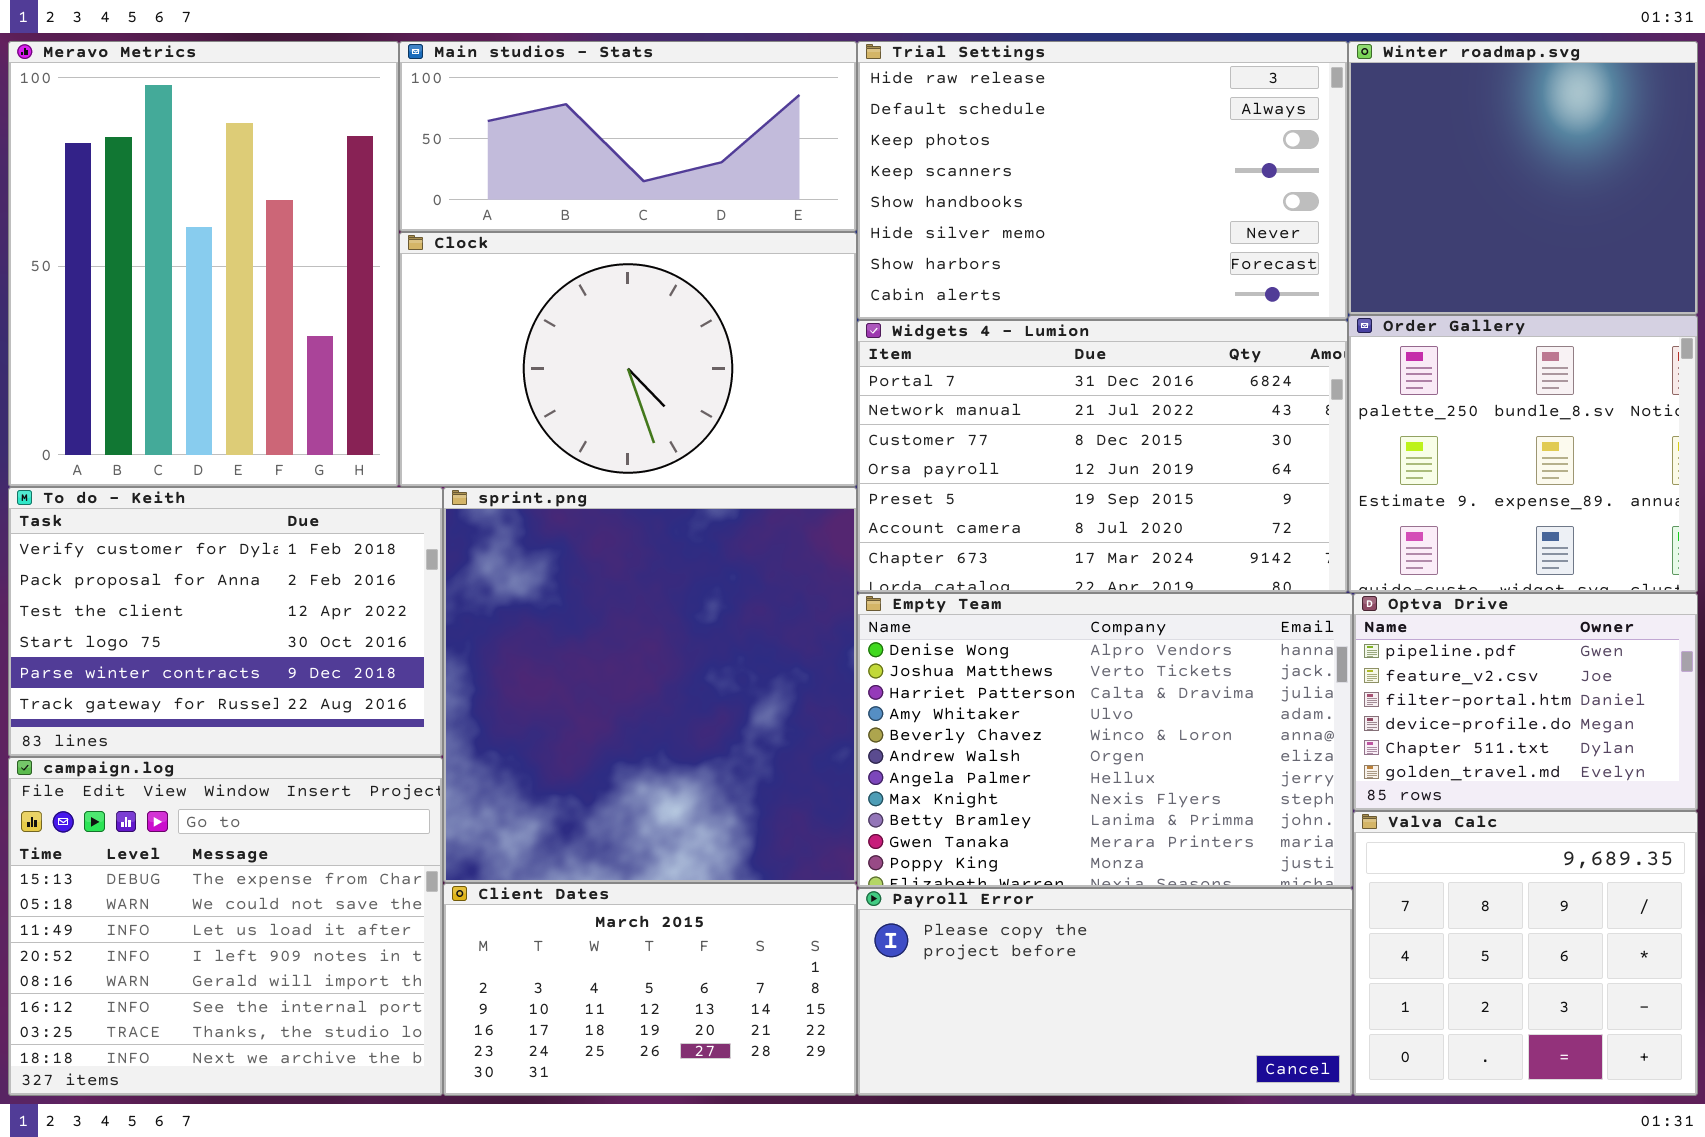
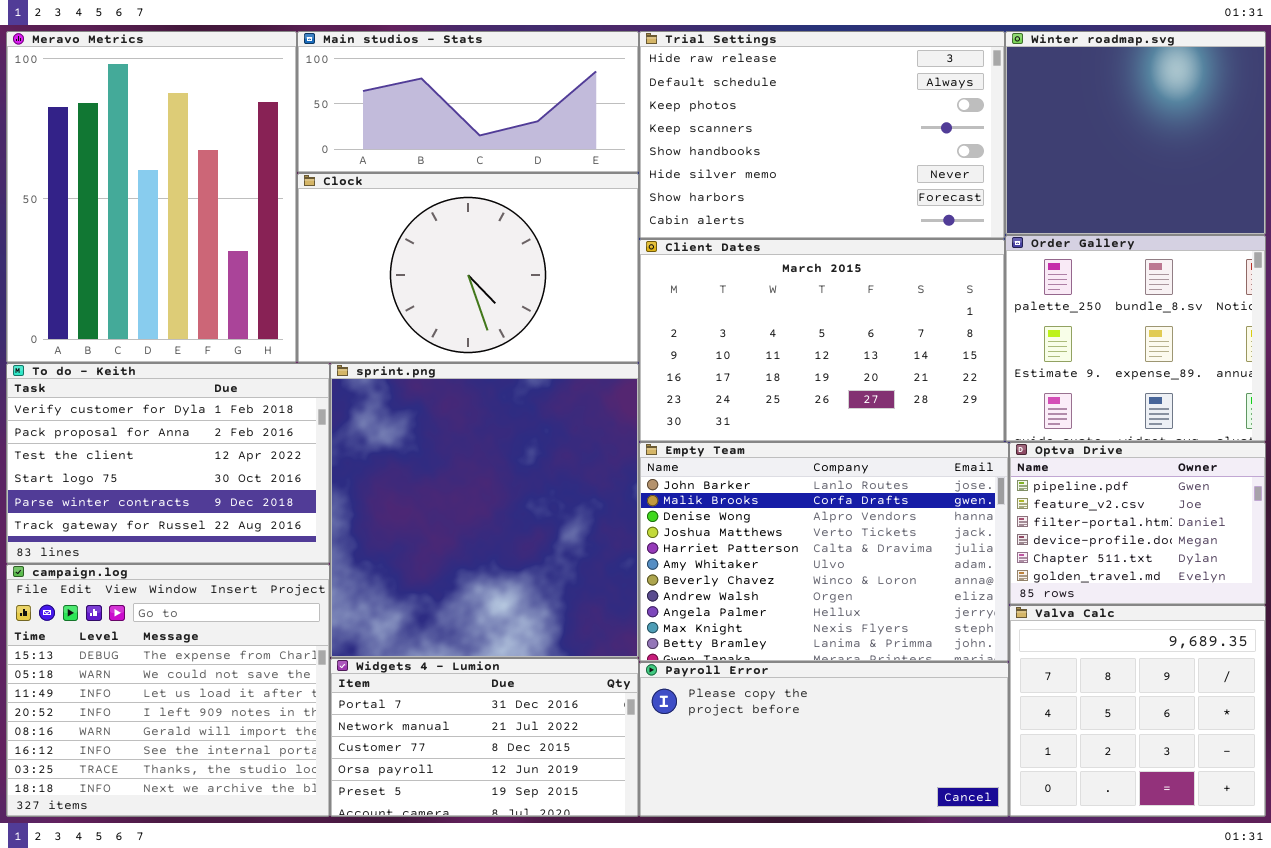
Widgets 4 - Lumion: [857,320,1348,593] -> [330,658,639,817], moved, resized
Empty Team: [857,593,1353,888] -> [639,442,1009,662], scrolled up 2 rows
Client Dates: [443,883,857,1096] -> [639,239,1005,442], moved, resized

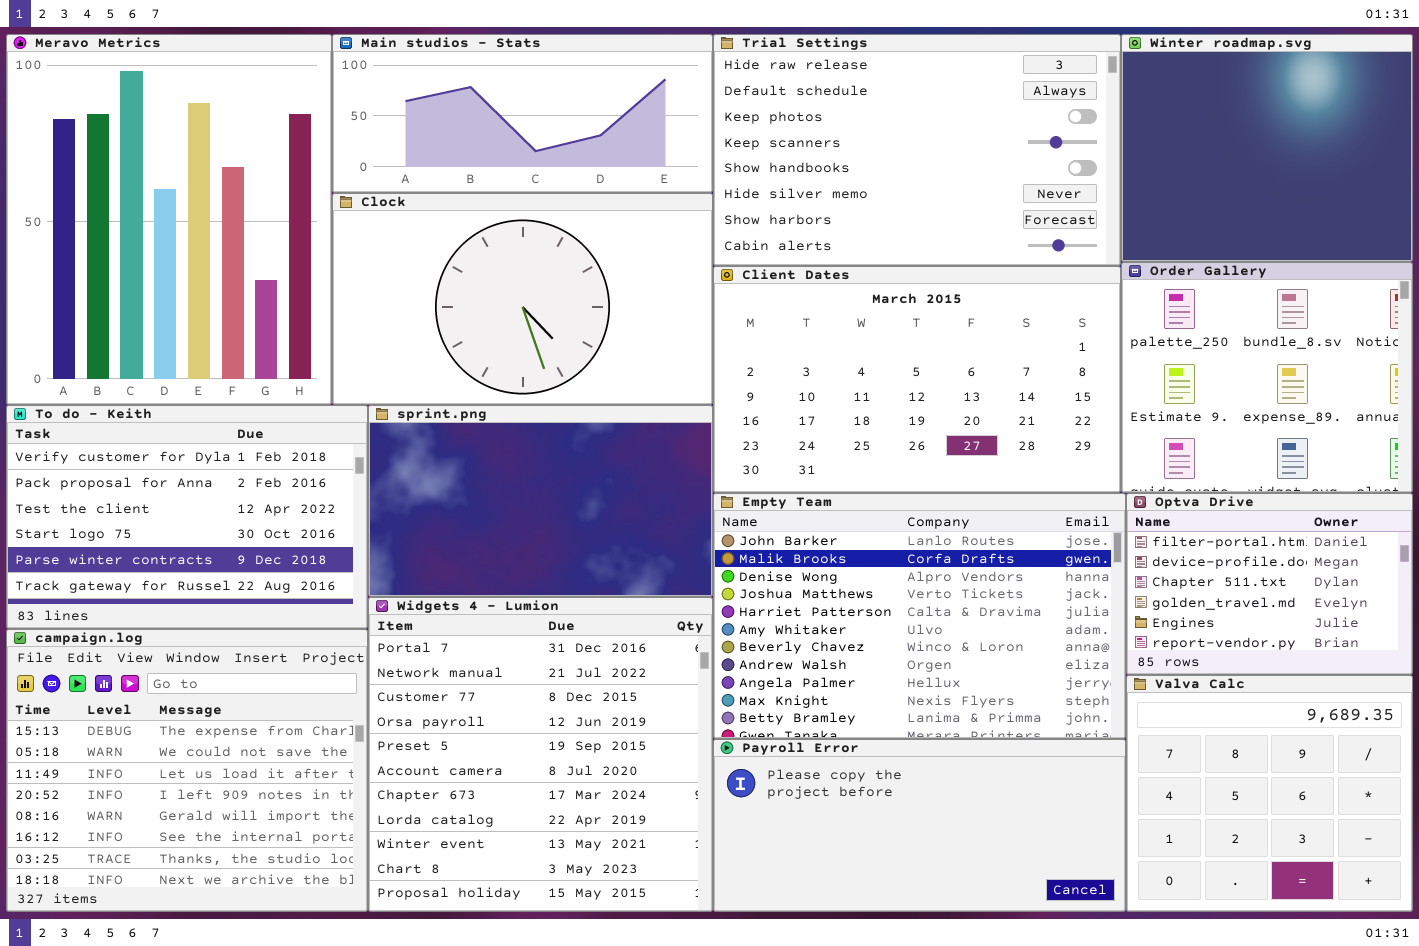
sprint.png: [330,363,639,658] -> [368,405,713,597], resized
Optva Drive: [1009,442,1266,605] -> [1126,493,1413,675], scrolled down 2 rows
Widgets 4 - Lumion: [330,658,639,817] -> [368,597,713,912], resized

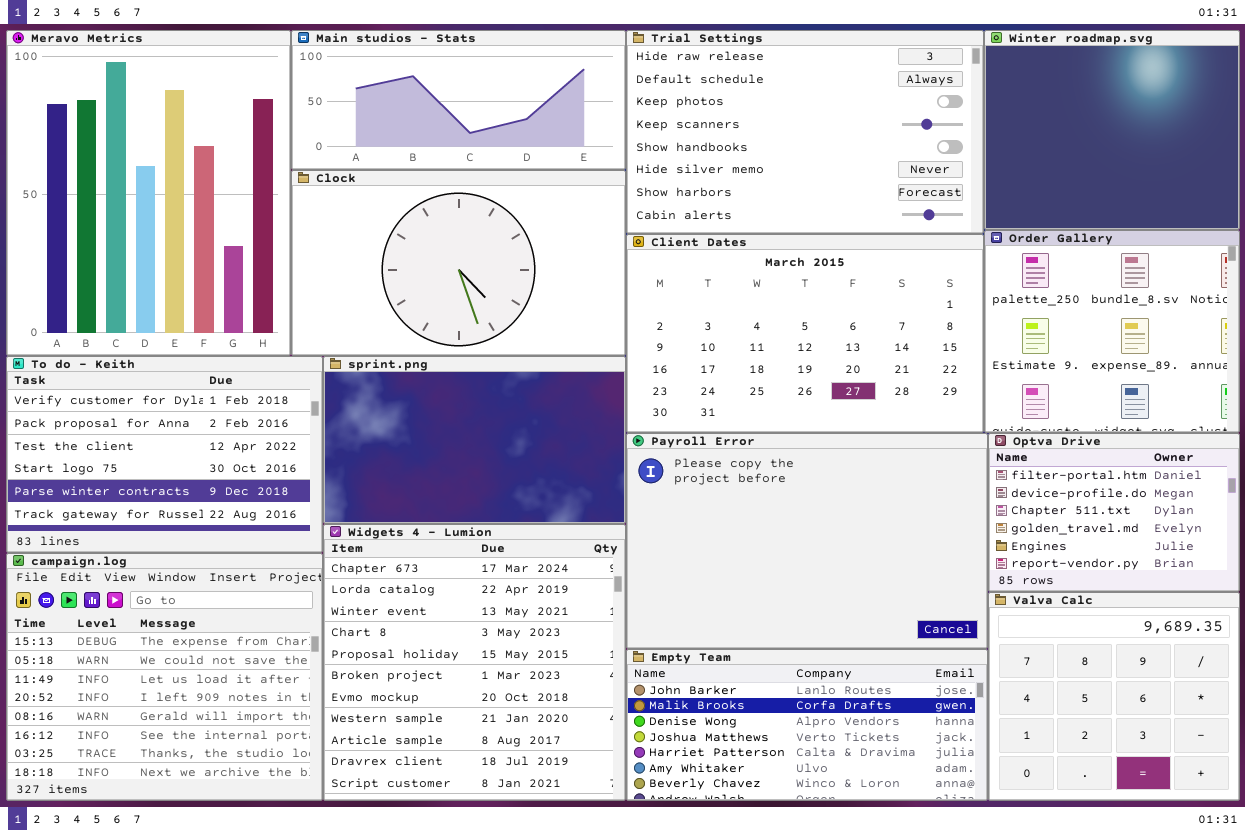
Empty Team: [713,493,1126,739] -> [626,649,988,801], moved, resized
Widgets 4 - Lumion: [368,597,713,912] -> [323,524,626,801], scrolled down 6 rows
Payroll Error: [713,739,1126,912] -> [626,433,988,649], moved, resized

